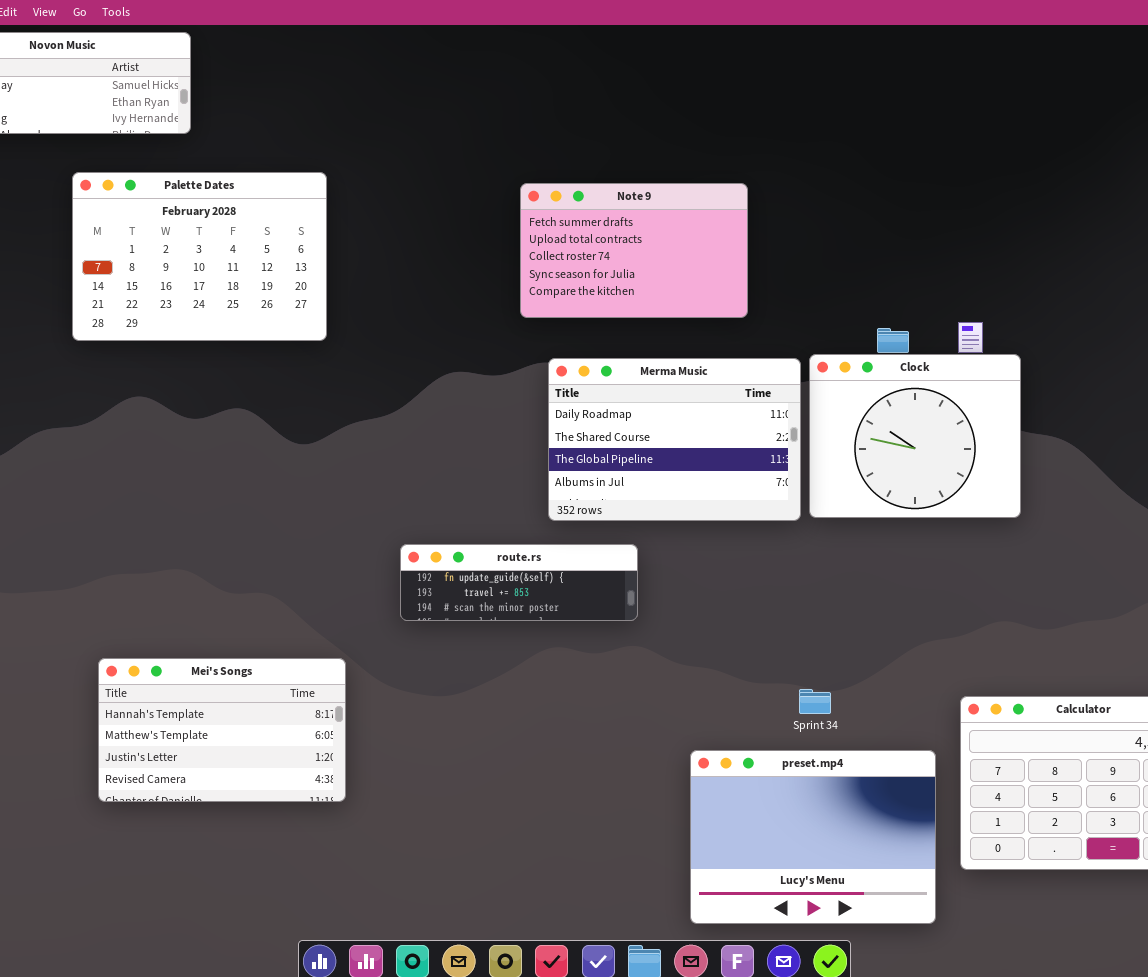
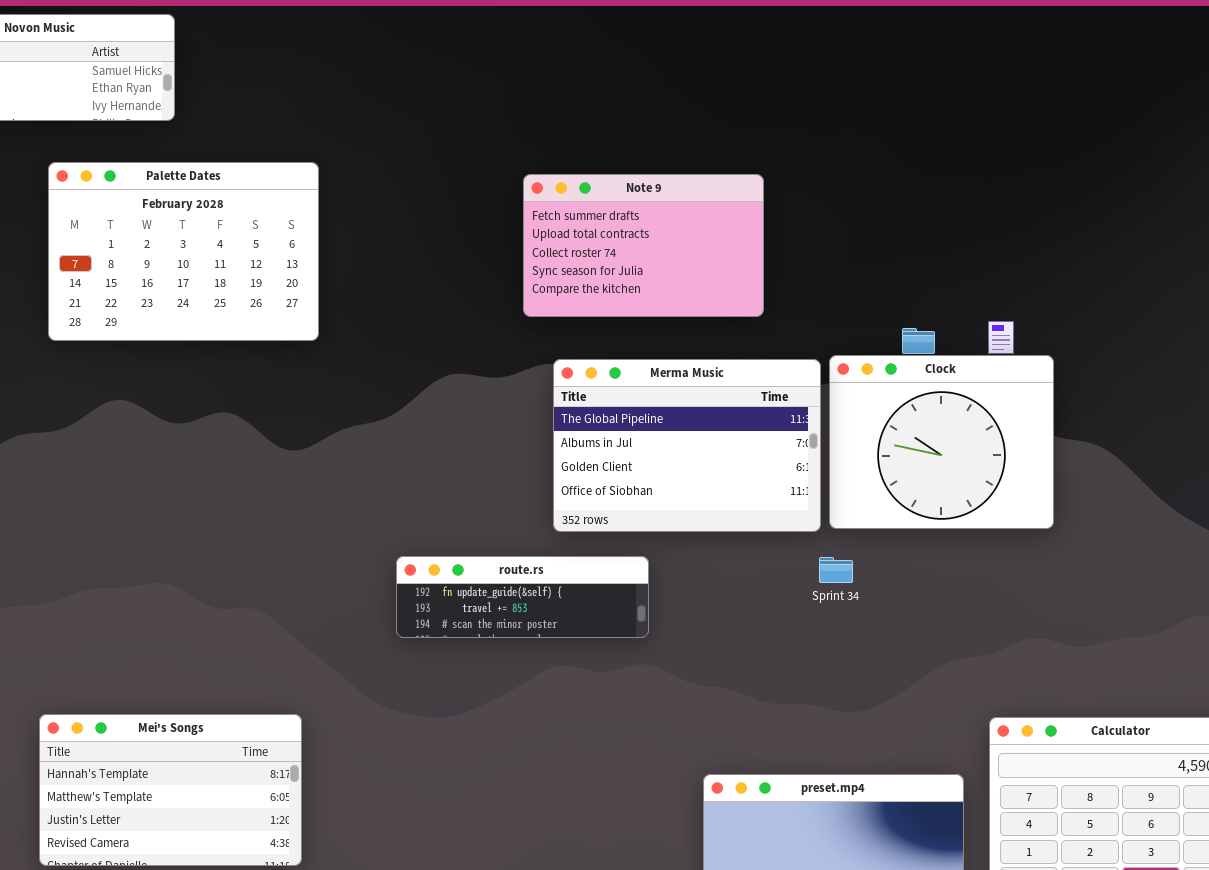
Merma Music: [548,358,801,521] -> [553,359,821,532], scrolled down 2 rows
Mei's Songs: [98,658,346,802] -> [39,714,302,866], moved
Sprint 34: [799,689,831,714] -> [819,557,853,583], moved

